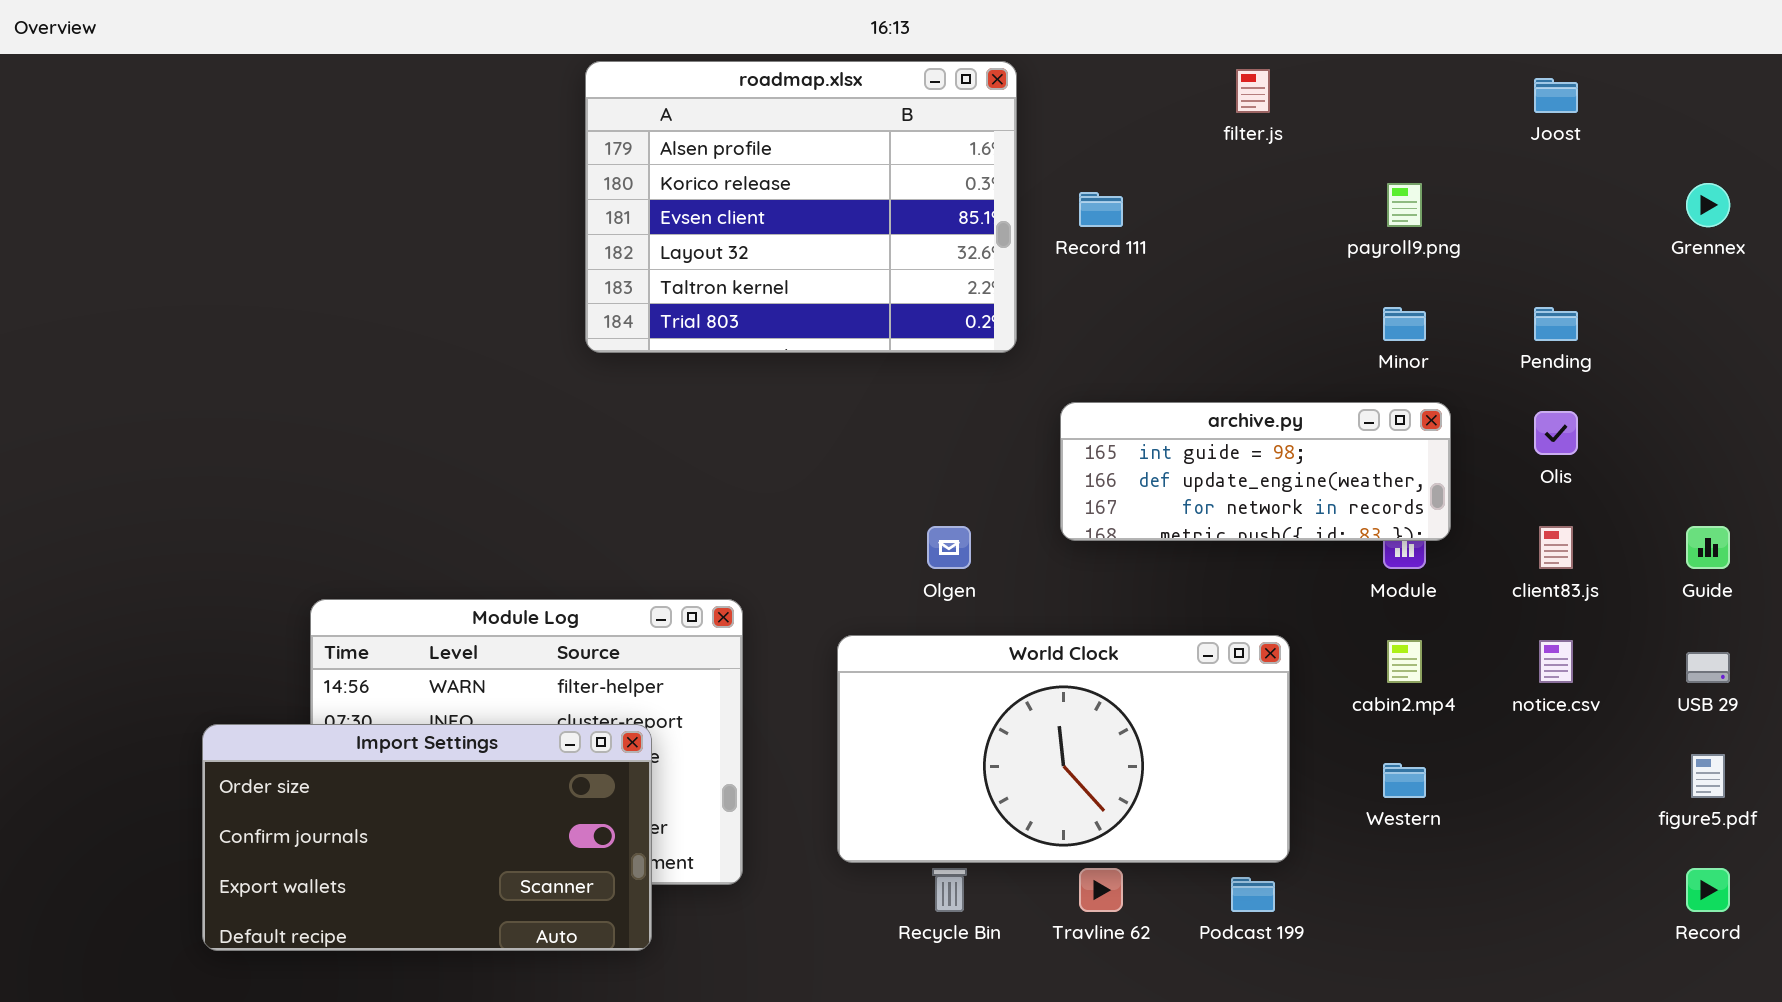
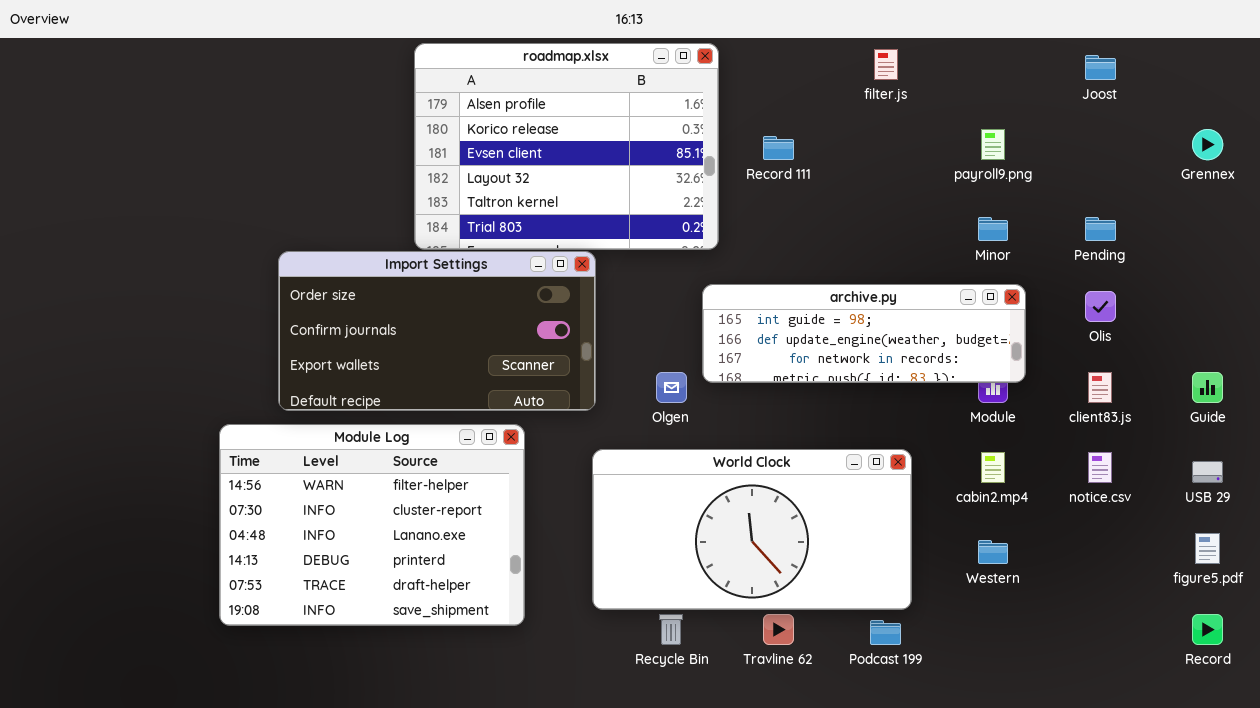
archive.py: [1060,402,1451,541] -> [702,284,1026,383], resized
Import Settings: [202,724,652,951] -> [278,251,596,411], moved

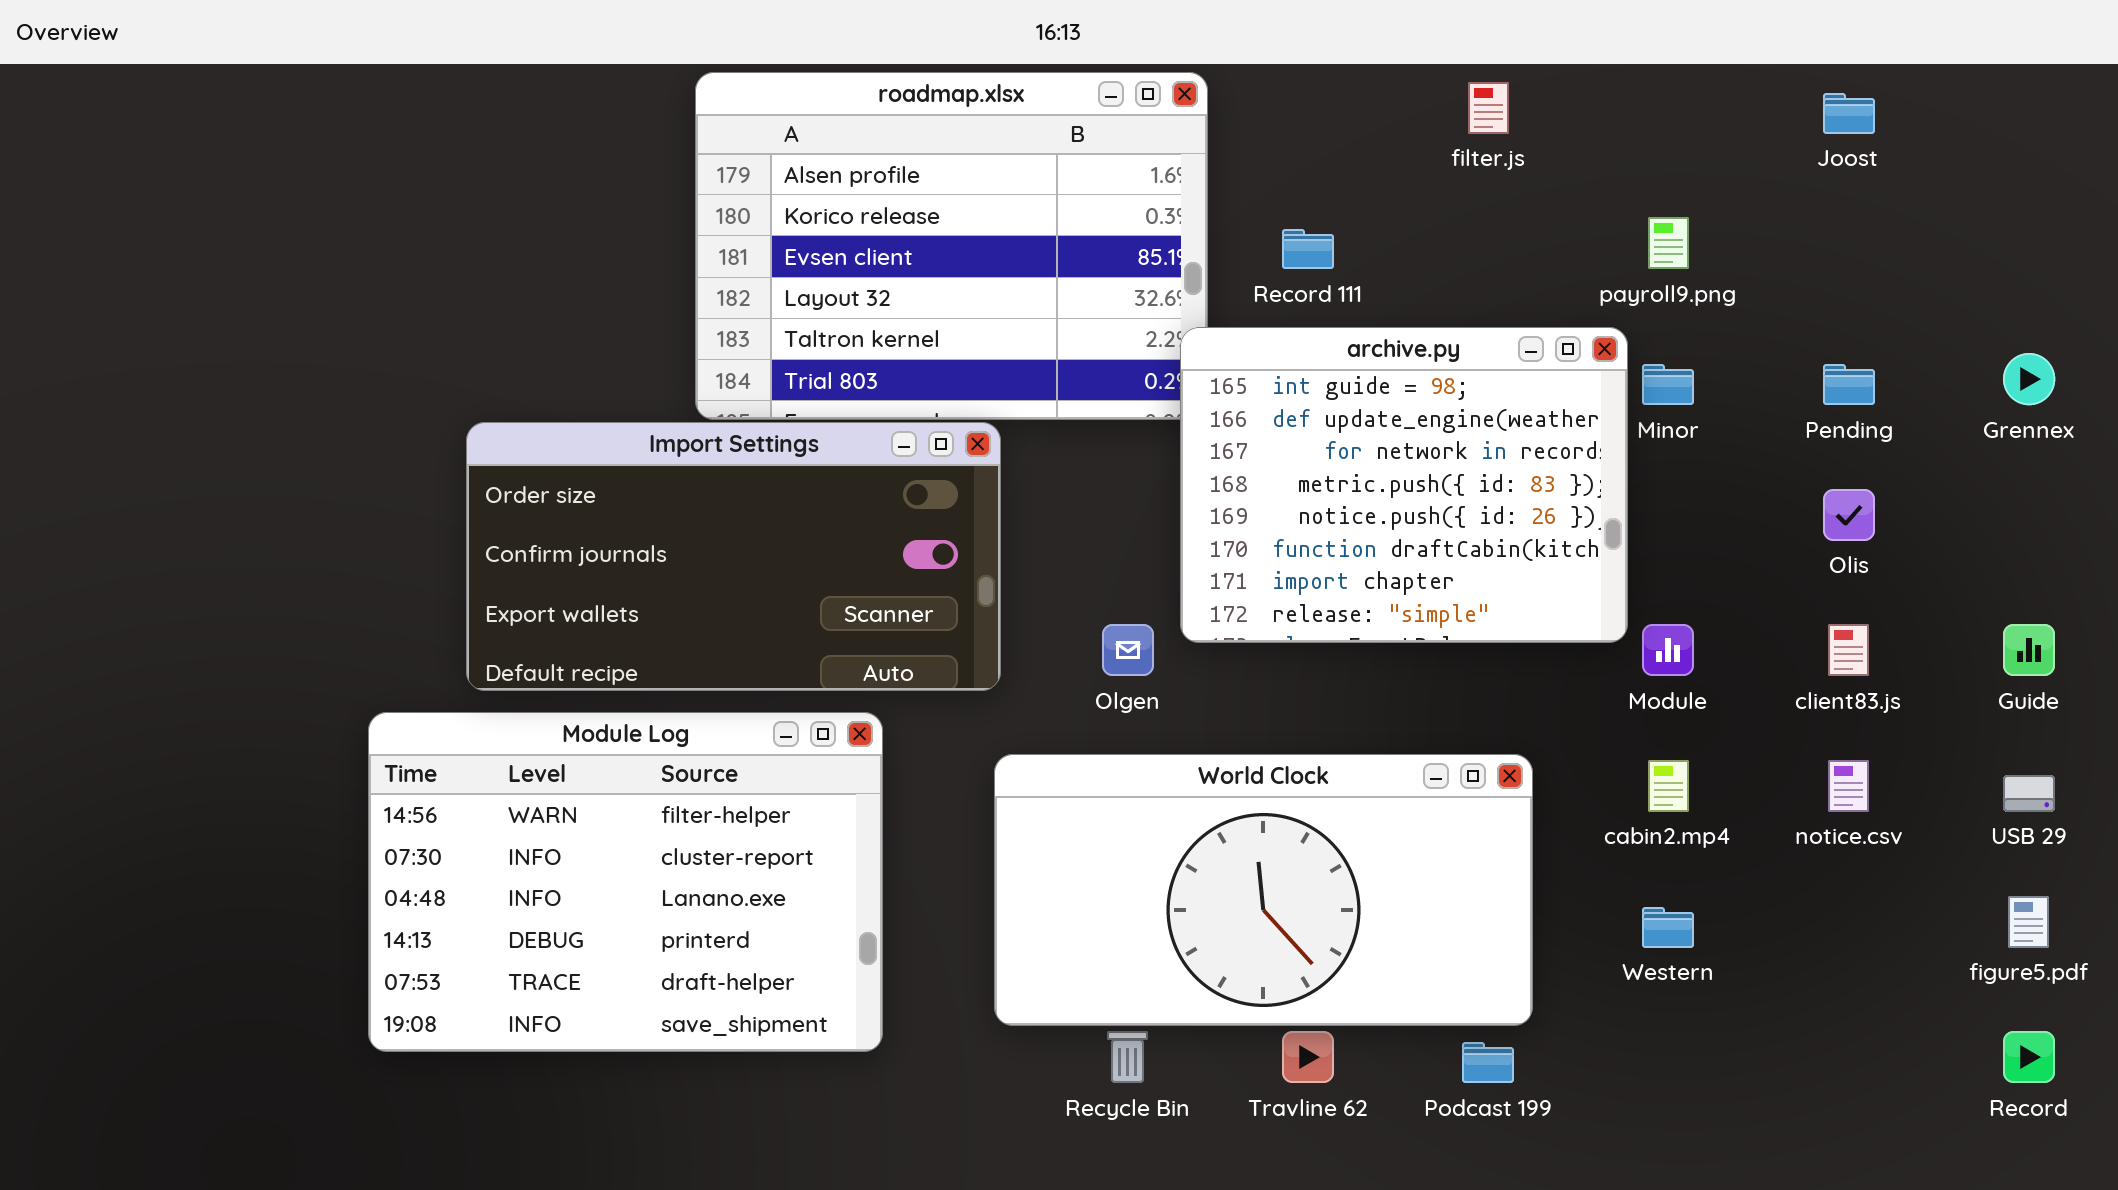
Grennex: [1192,129,1223,160] -> [2003,353,2055,405], moved
archive.py: [702,284,1026,383] -> [1180,327,1628,643], resized

